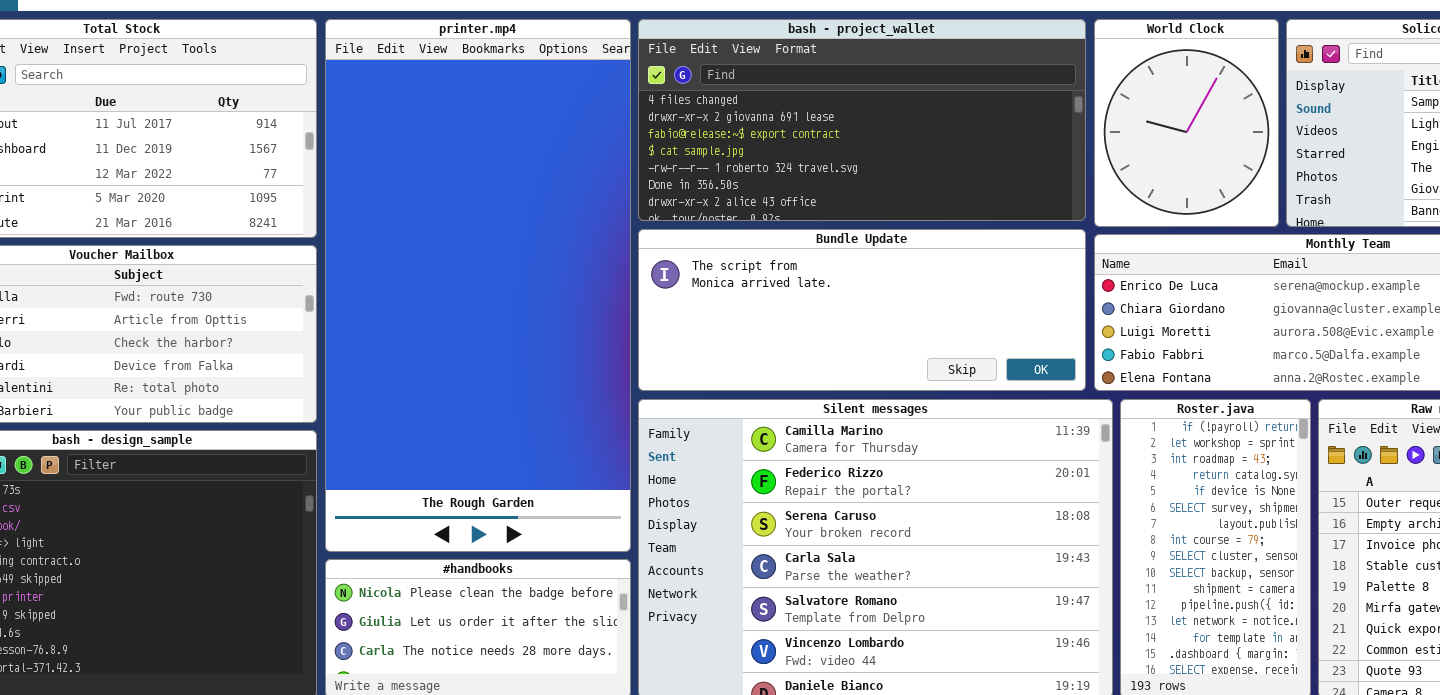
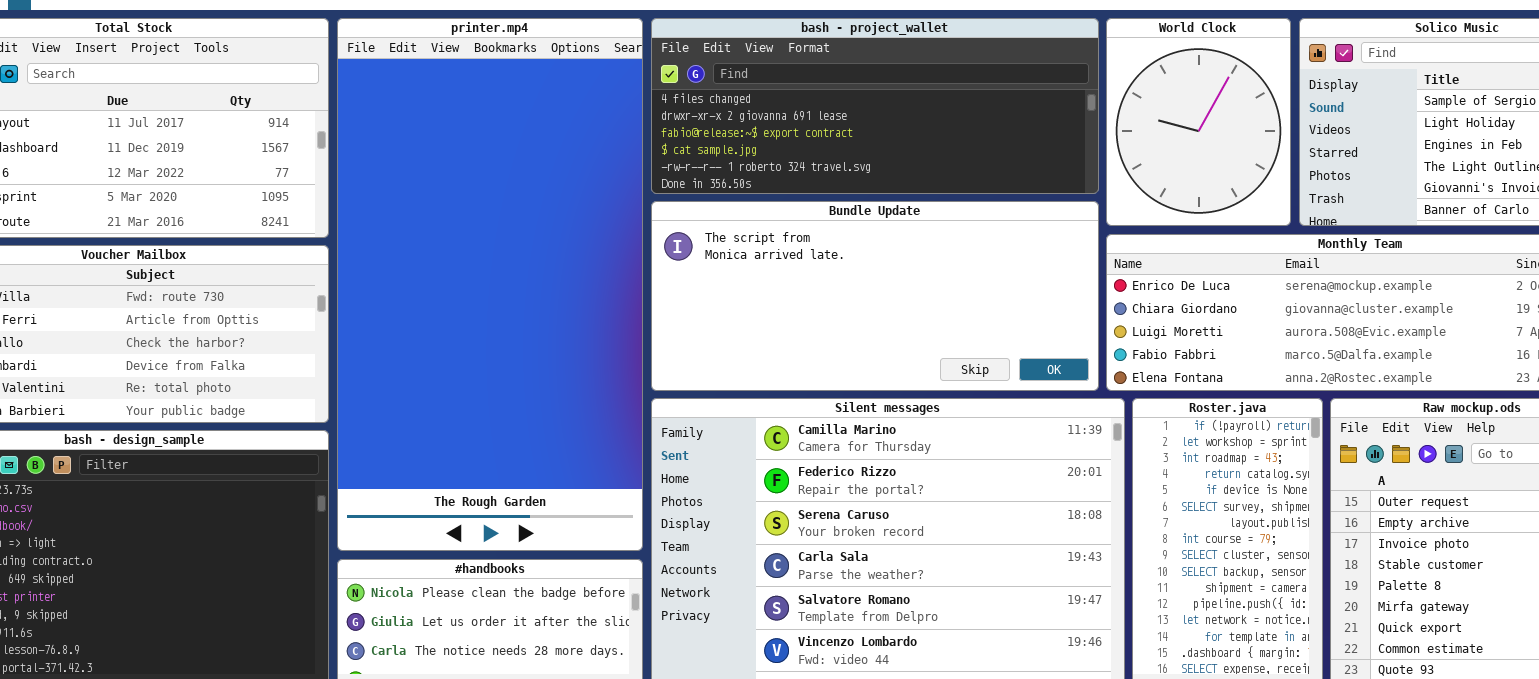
bash - project_wallet: [638,19,1086,221] -> [651,18,1099,194], resized
Bundle Update: [638,229,1086,391] -> [651,201,1099,391], resized

